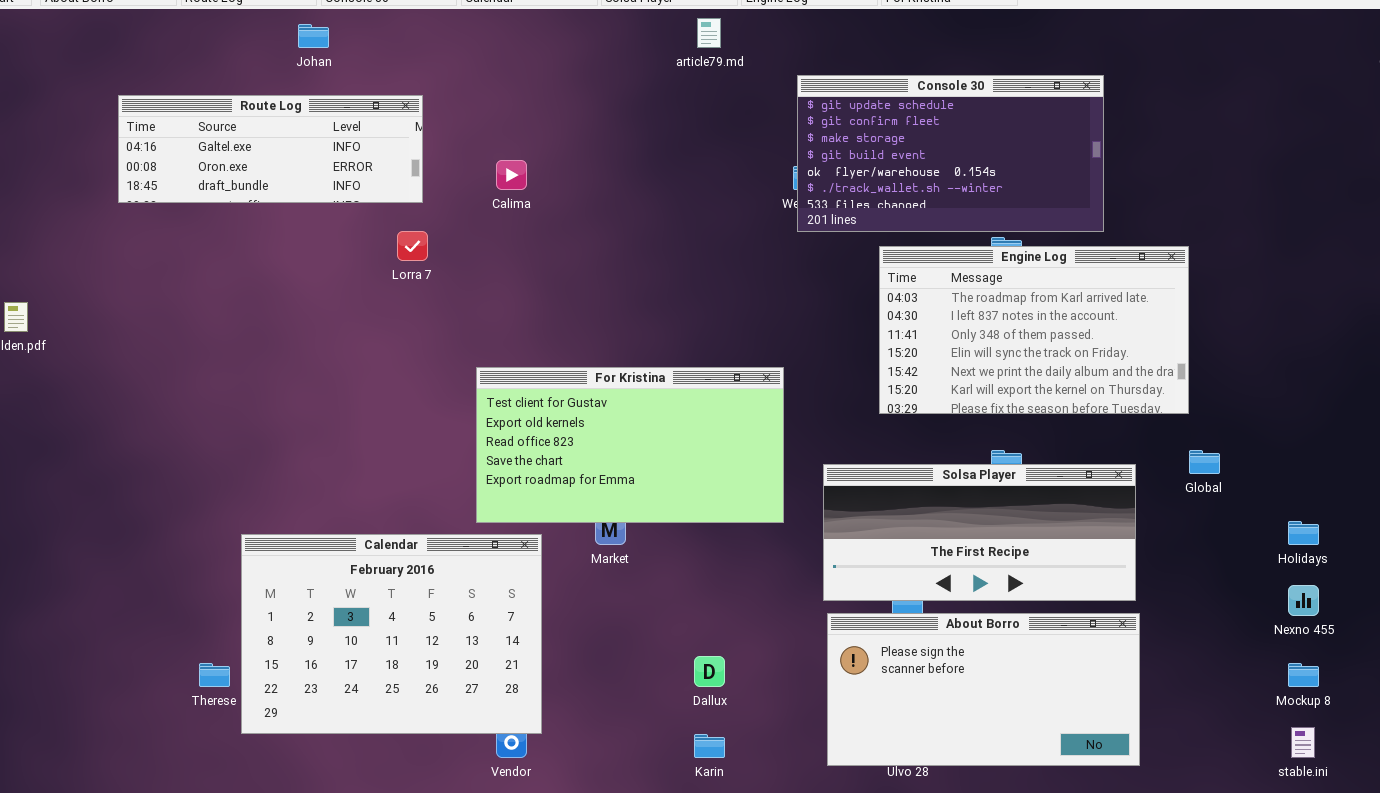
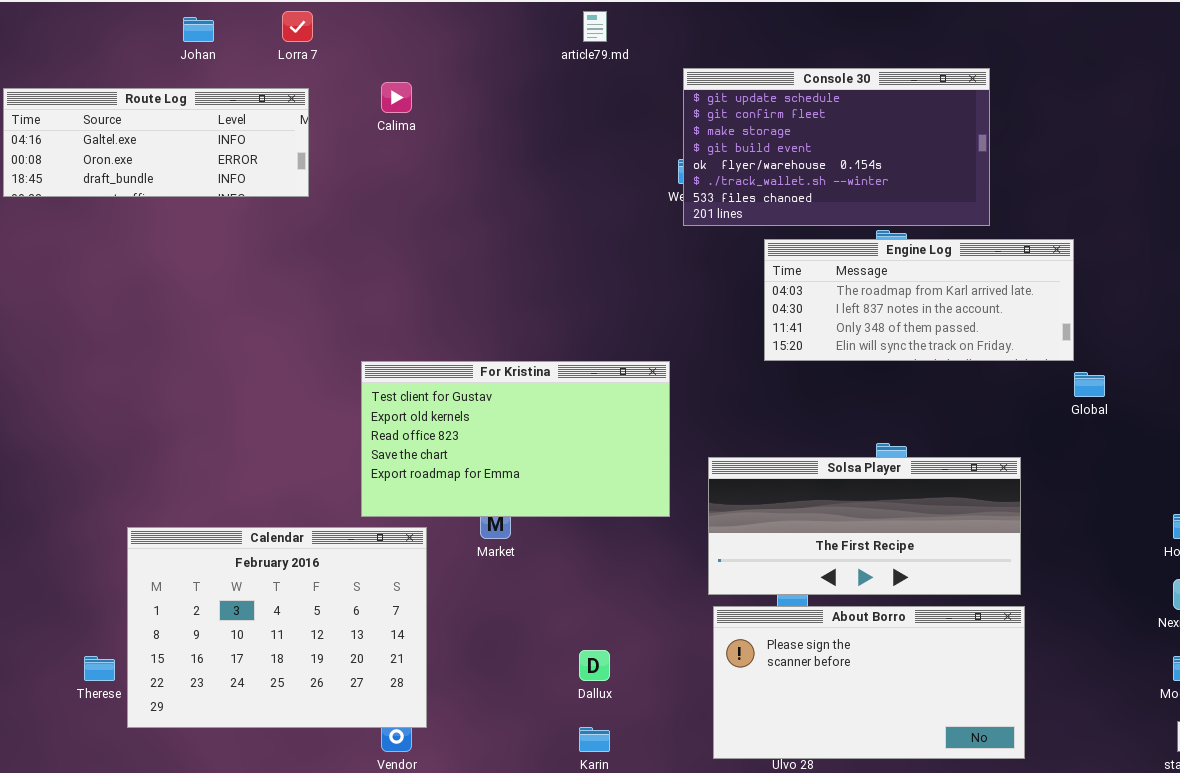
Calima: [496,160,527,190] -> [381,82,412,113], moved
Lorra 7: [397,231,428,261] -> [282,11,313,42], moved
Engine Log: [879,246,1189,414] -> [764,239,1074,361], resized
Global: [1189,450,1220,474] -> [1074,372,1105,397], moved

